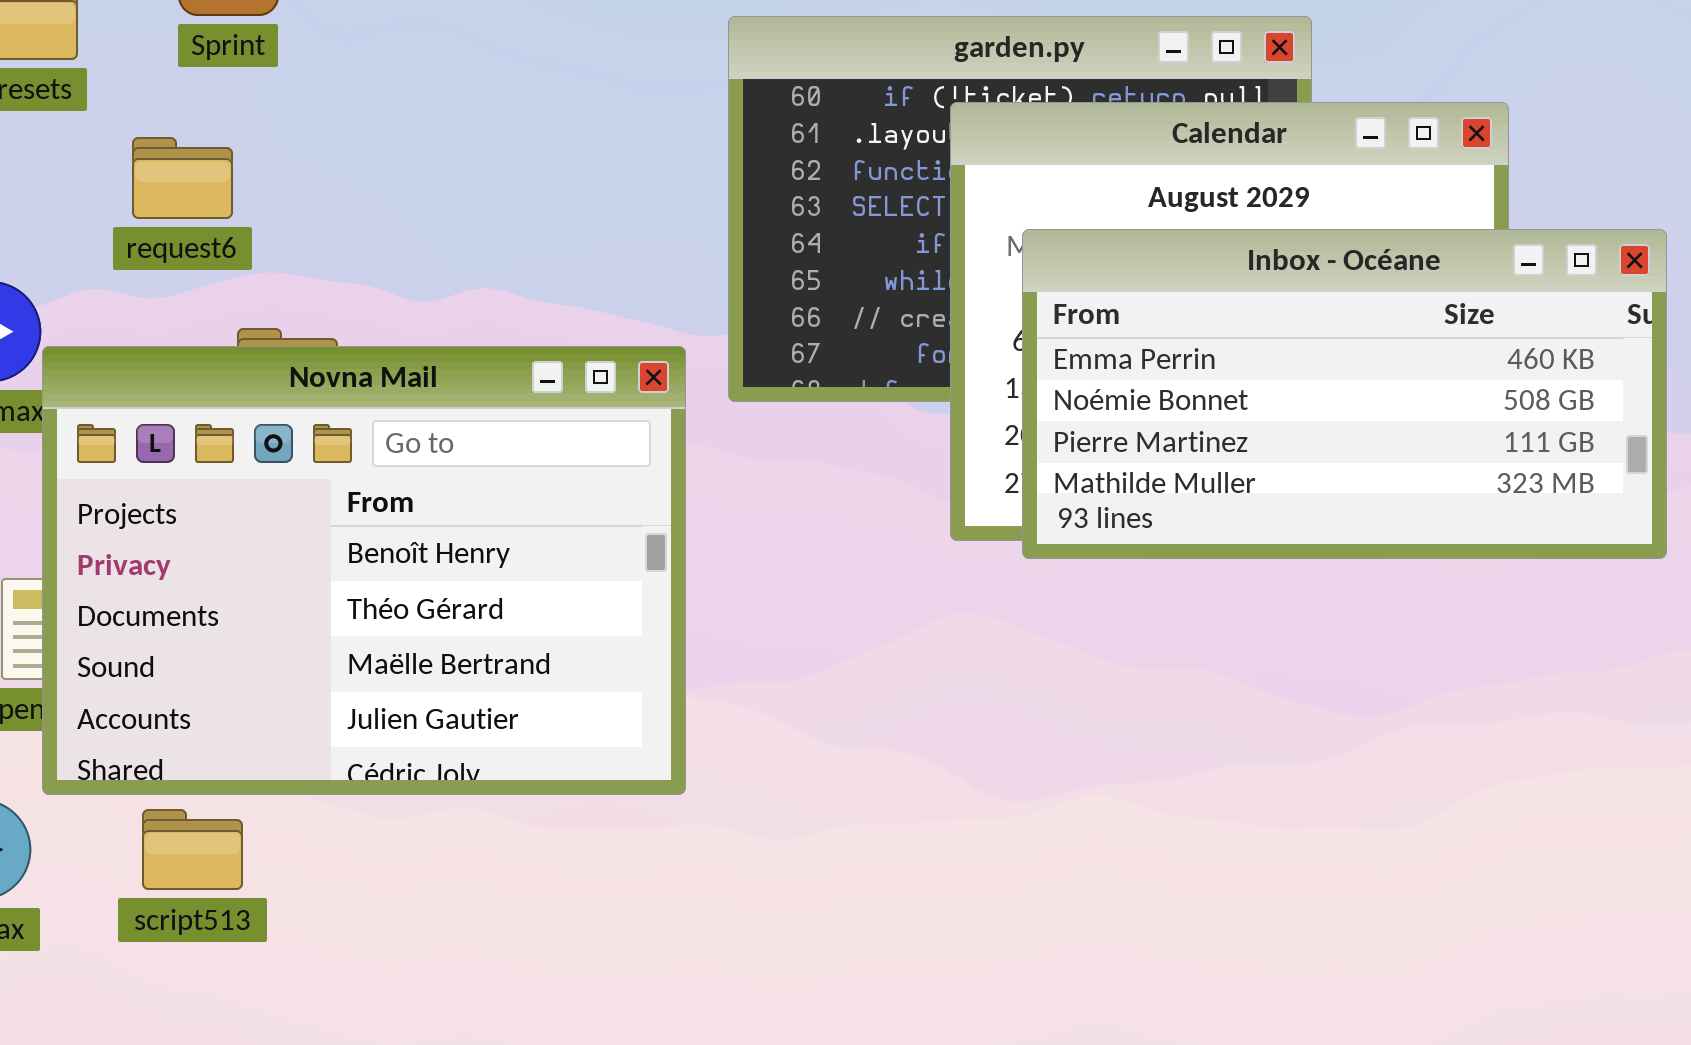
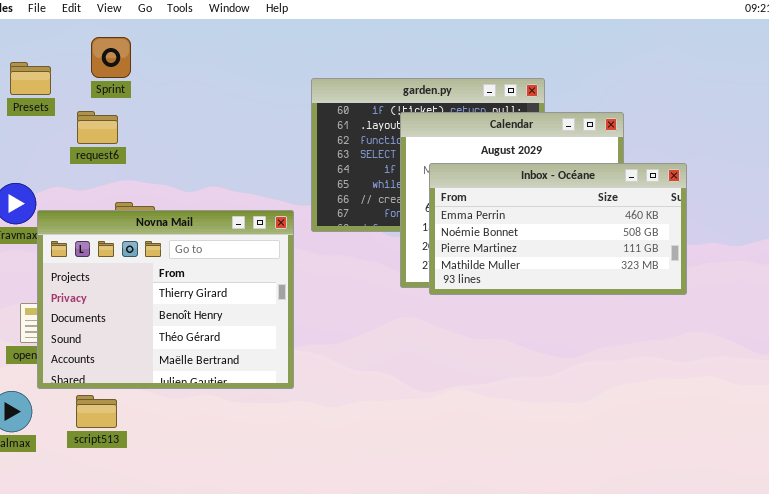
request6: [132,137,233,219] -> [77,111,118,144], moved
Novna Mail: [42,346,686,795] -> [37,210,294,389], scrolled up 1 row

